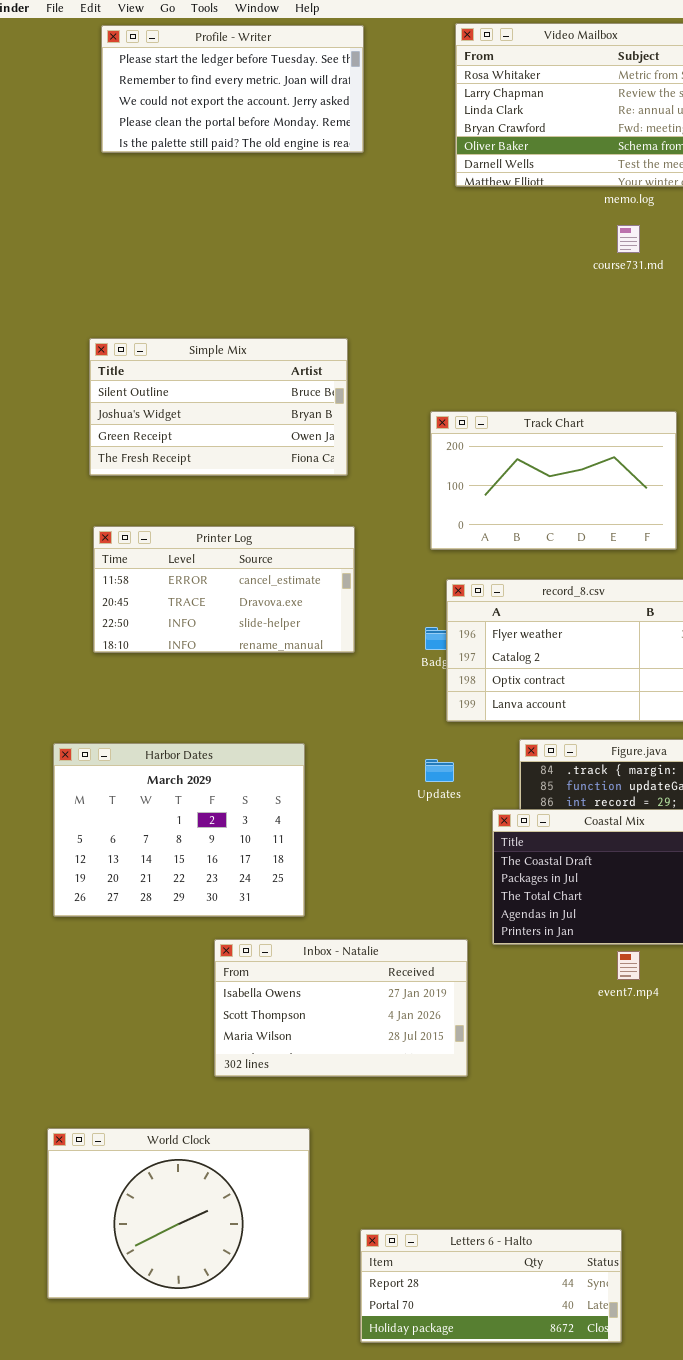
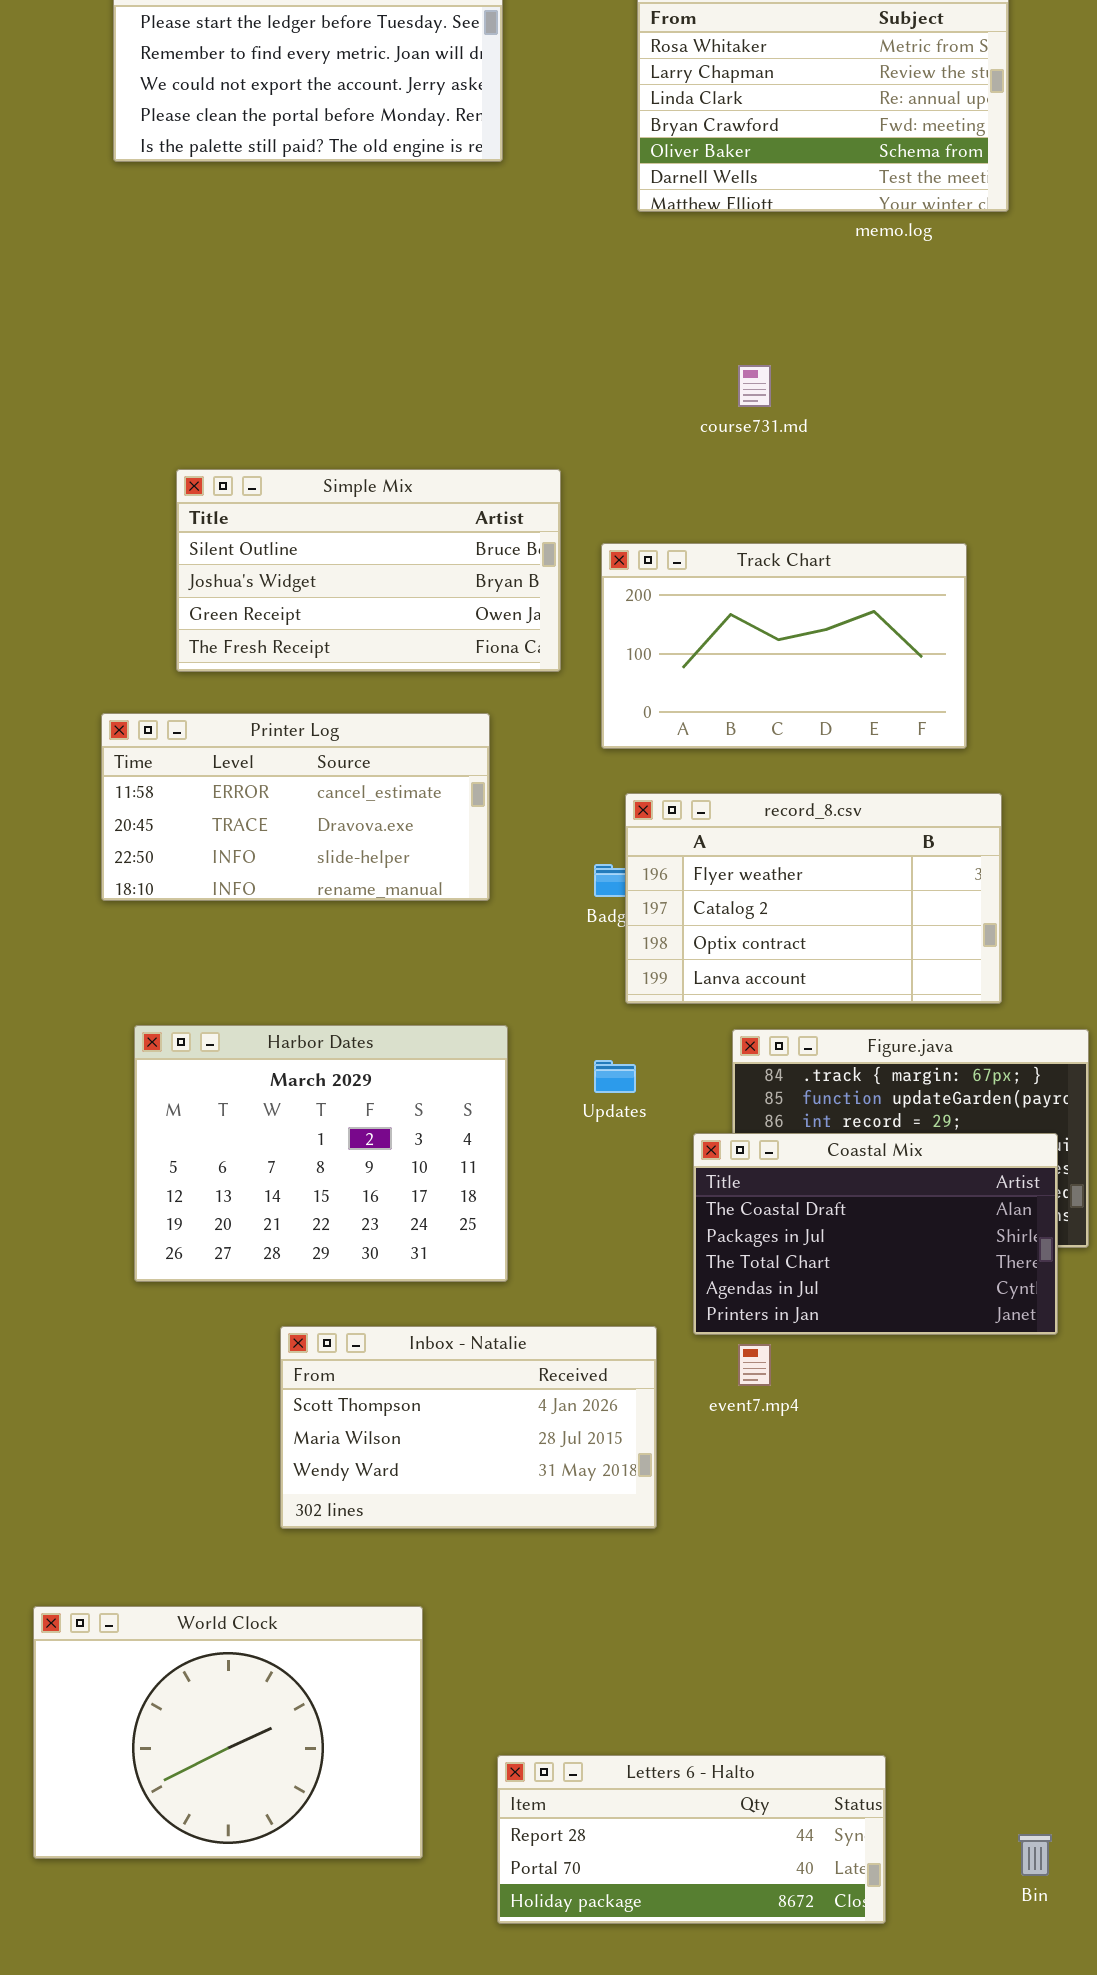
course731.md: [617,225,640,253] -> [738,365,771,407], moved
Simple Mix: [89,338,348,476] -> [176,469,561,672], moved
Harbor Dates: [53,743,305,917] -> [134,1025,508,1282], moved
Inbox - Natalie: [214,939,468,1077] -> [280,1326,657,1529], scrolled down 1 row
event7.mp4: [617,951,640,980] -> [738,1344,771,1386], moved

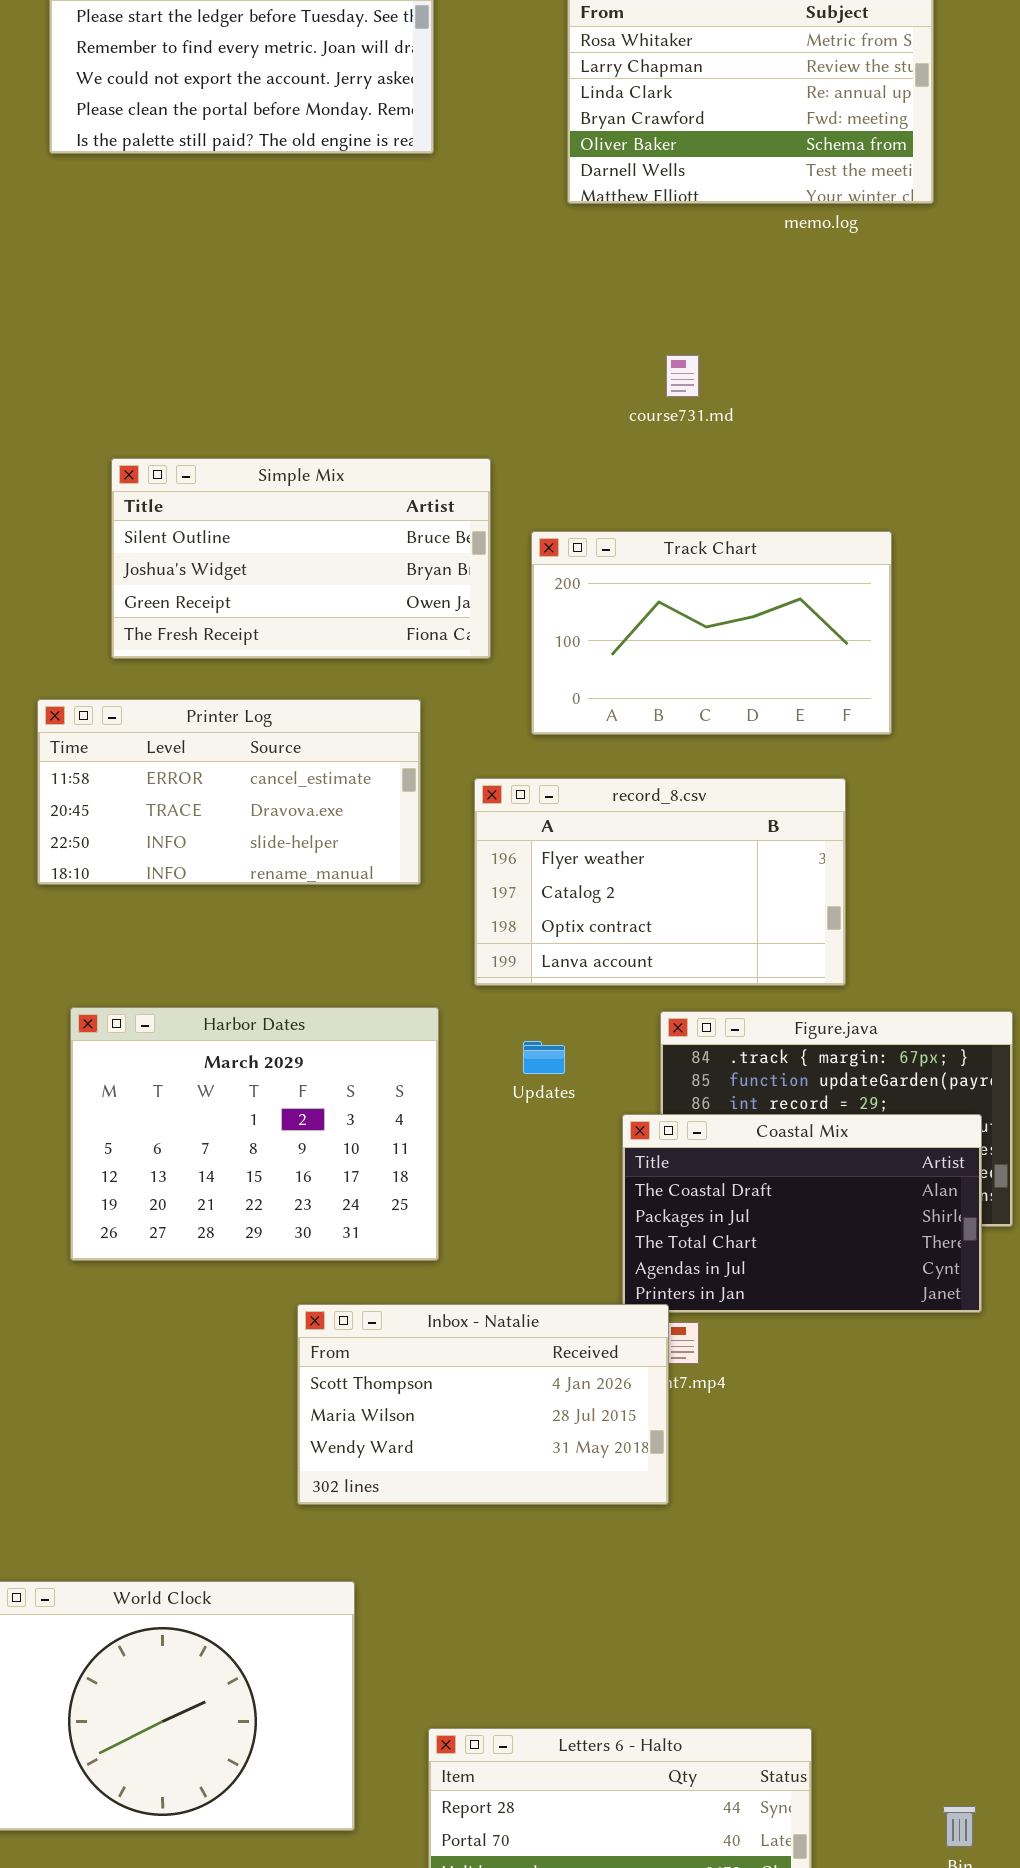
record_8.csv: [625,793,1002,1004] -> [474,778,846,986], moved
Inbox - Natalie: [280,1326,657,1529] -> [297,1304,669,1505], moved

